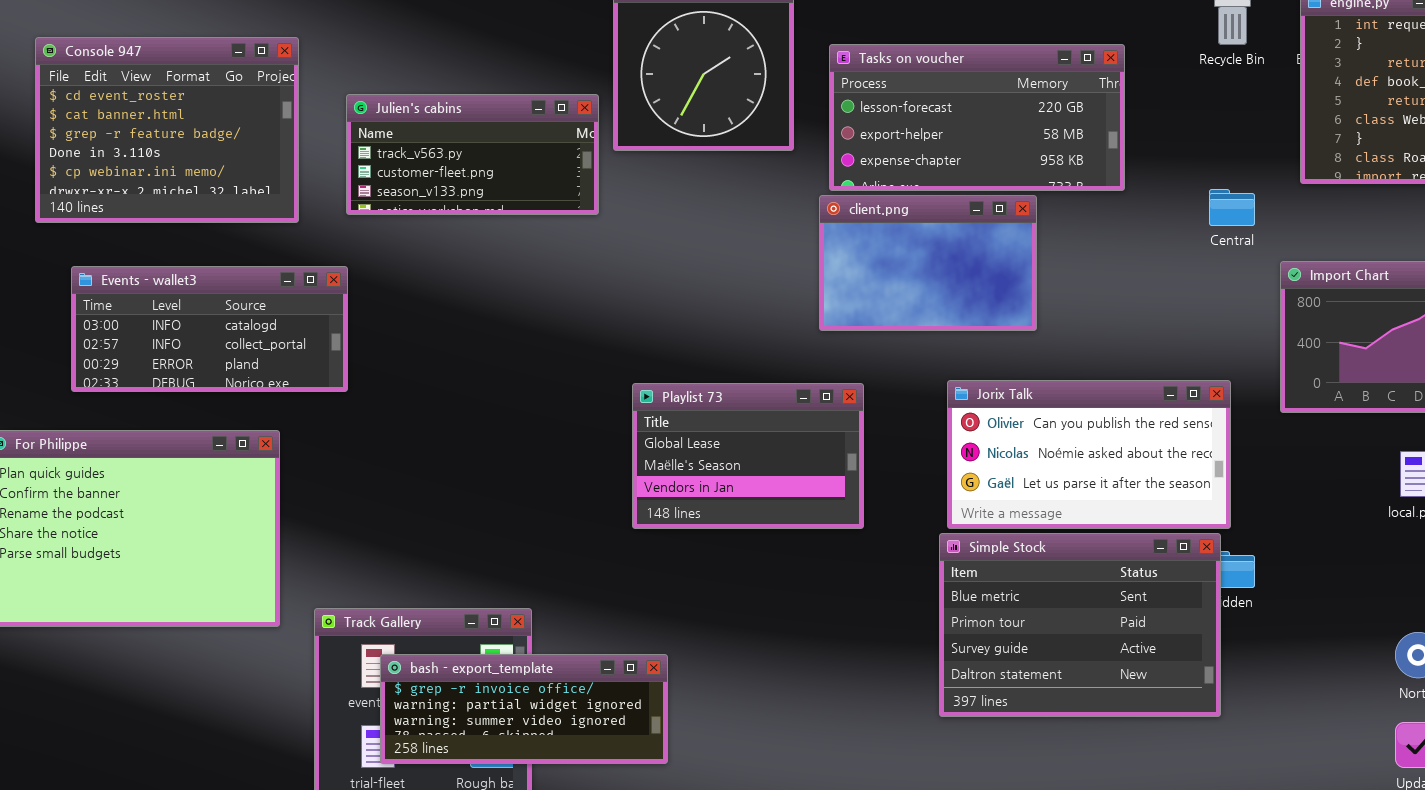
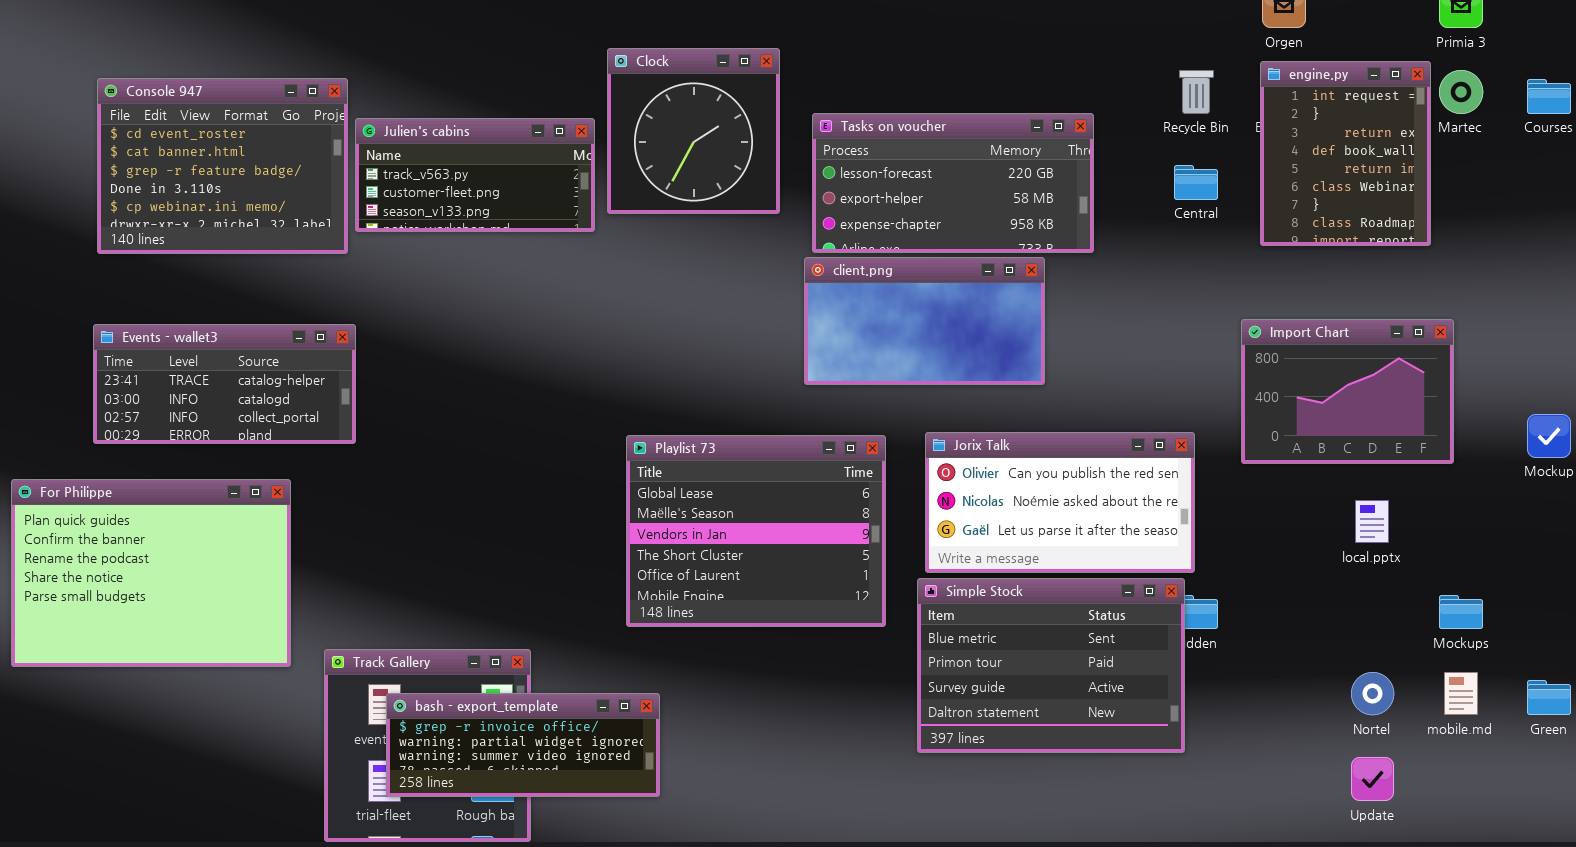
Console 947: [35,37,299,223] -> [97,78,348,254], moved
Julien's cabins: [346,94,599,215] -> [355,118,595,232], moved
Central: [1209,189,1255,226] -> [1174,165,1218,200], moved
client.png: [819,195,1037,331] -> [804,257,1045,385], resized
Events - wallet3: [71,266,348,392] -> [93,324,356,444], scrolled up 1 row
Playlist 73: [632,383,864,529] -> [626,435,886,627], resized

